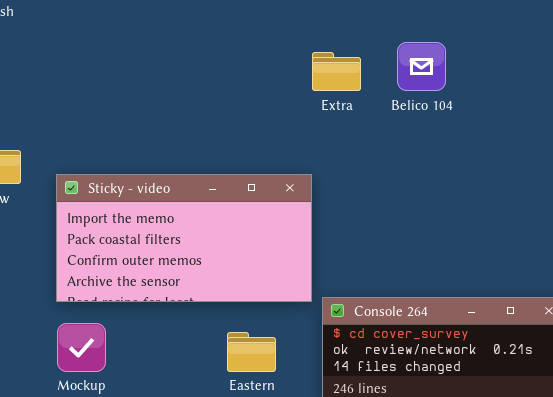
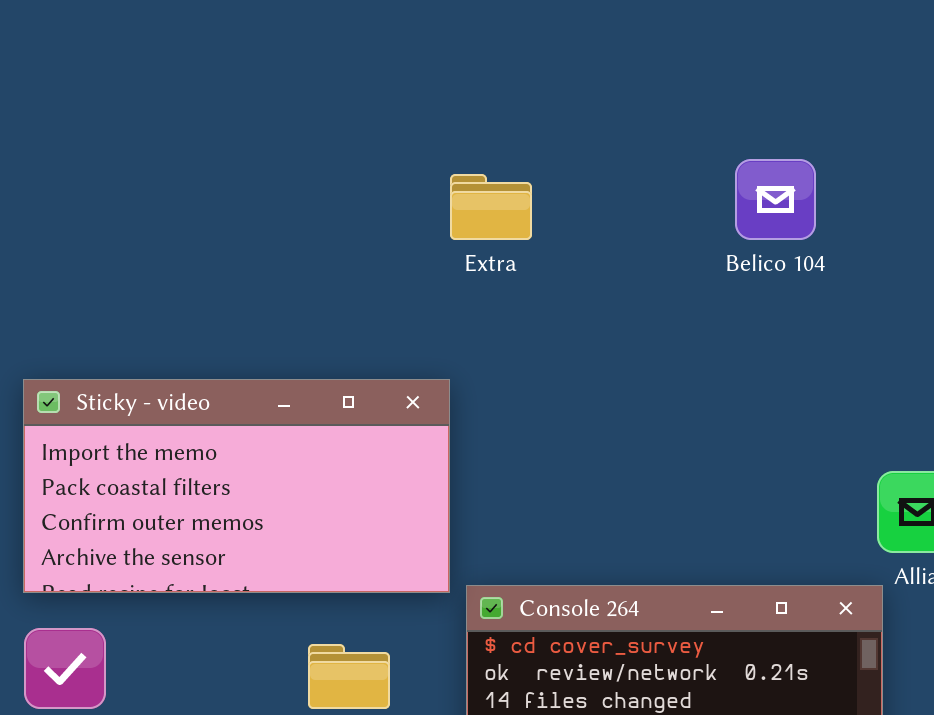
Belico 104: [397,42,446,91] -> [735,159,816,240], moved

